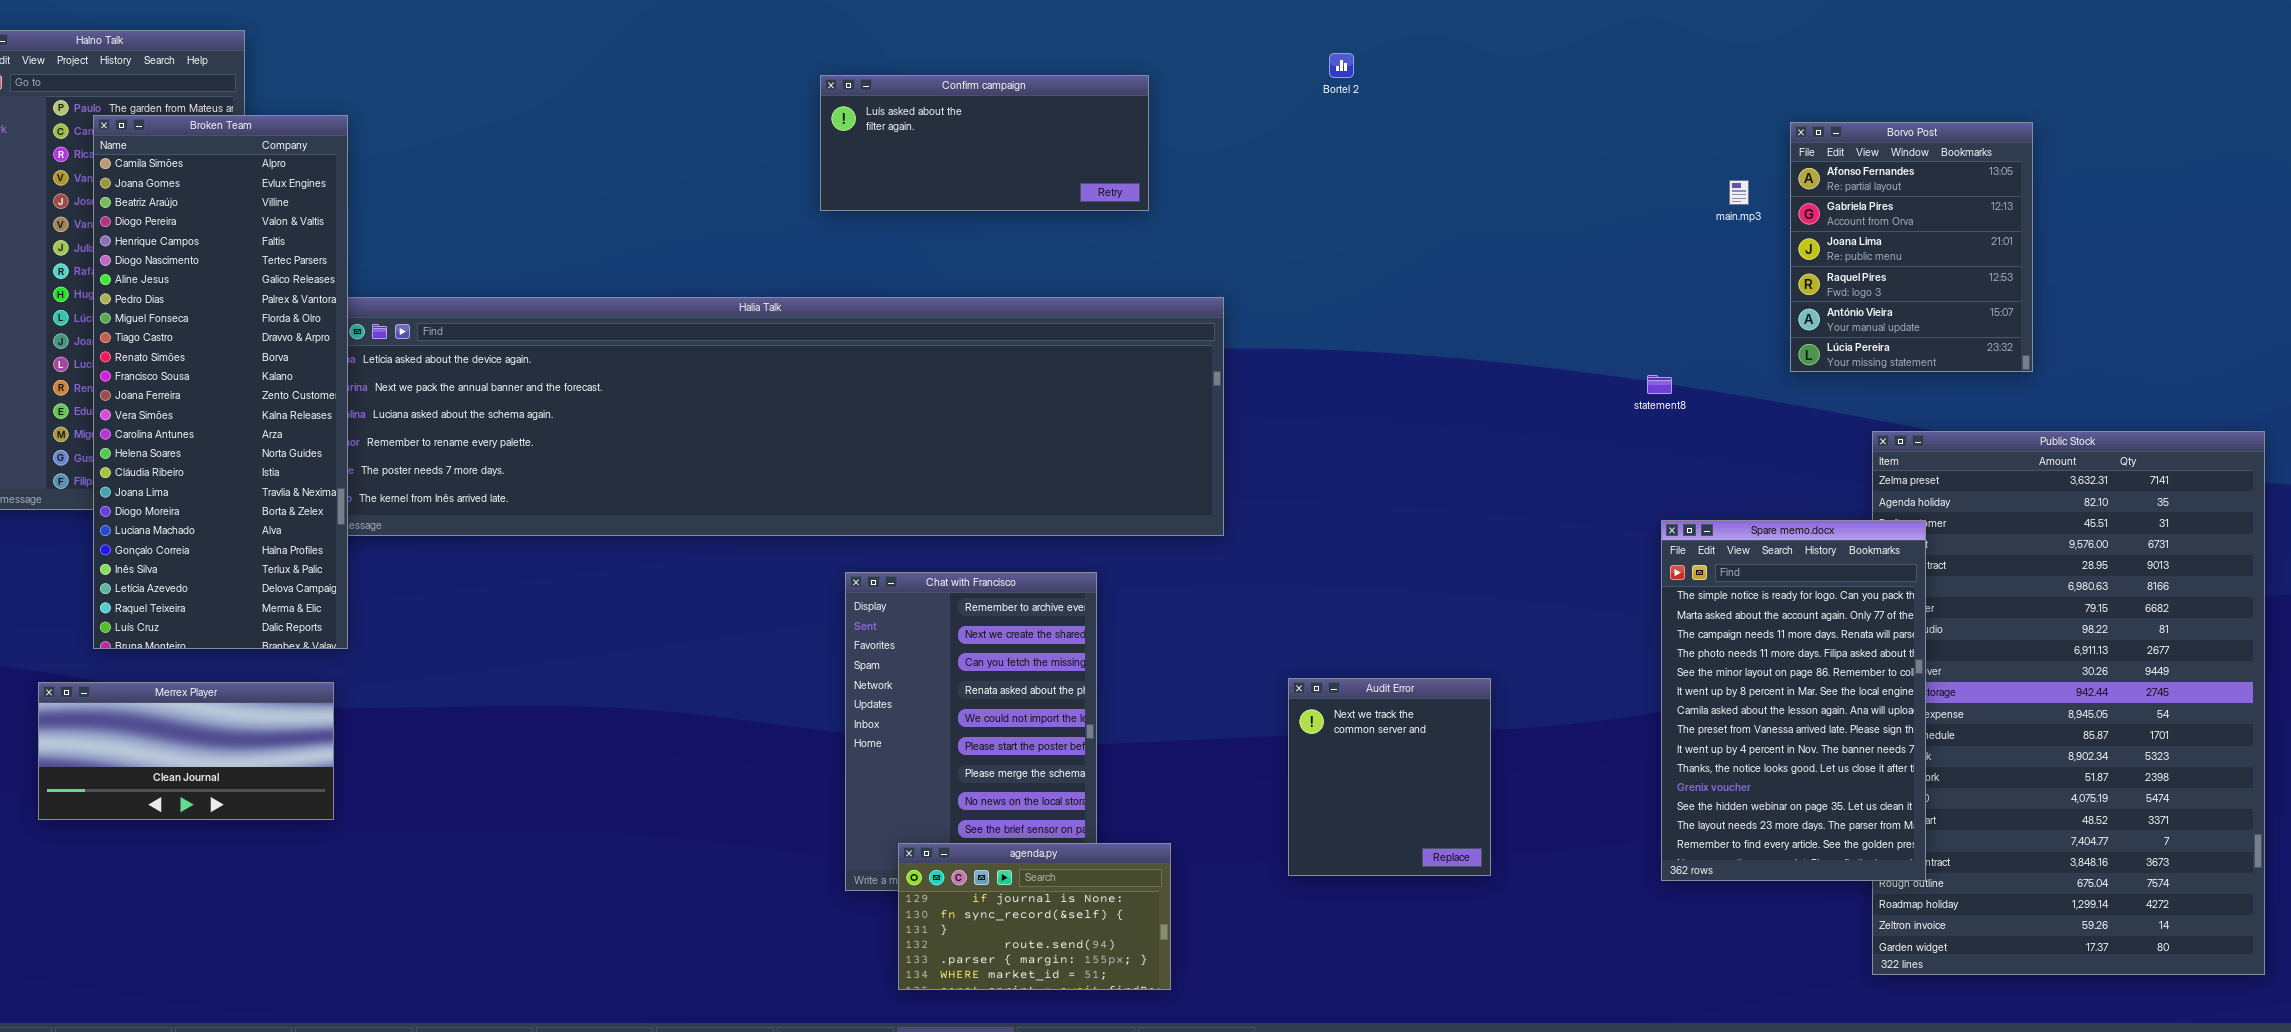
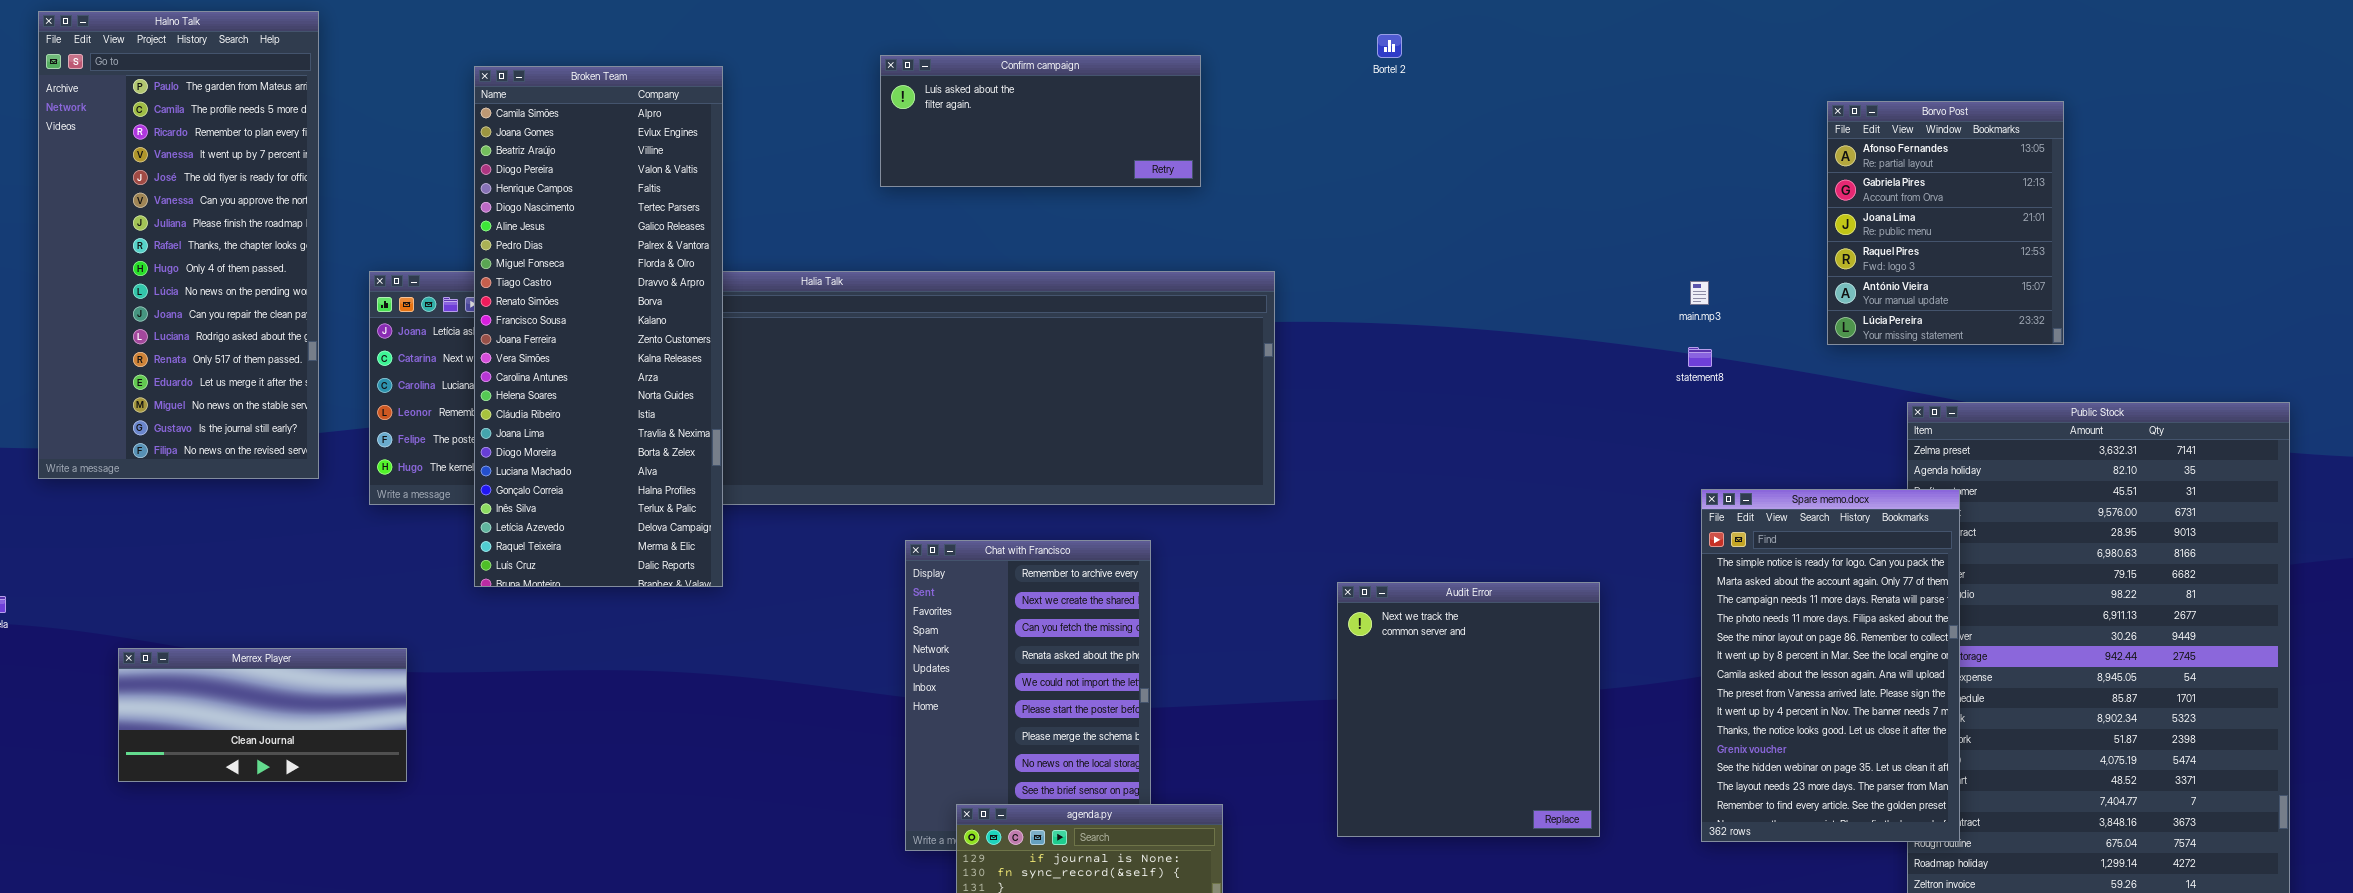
Broken Team: [93,115,348,649] -> [474,66,723,587], moved
main.mp3: [1729,180,1749,205] -> [1690,281,1709,305], moved
Audit Error: [1288,678,1491,876] -> [1337,582,1600,837], resized

